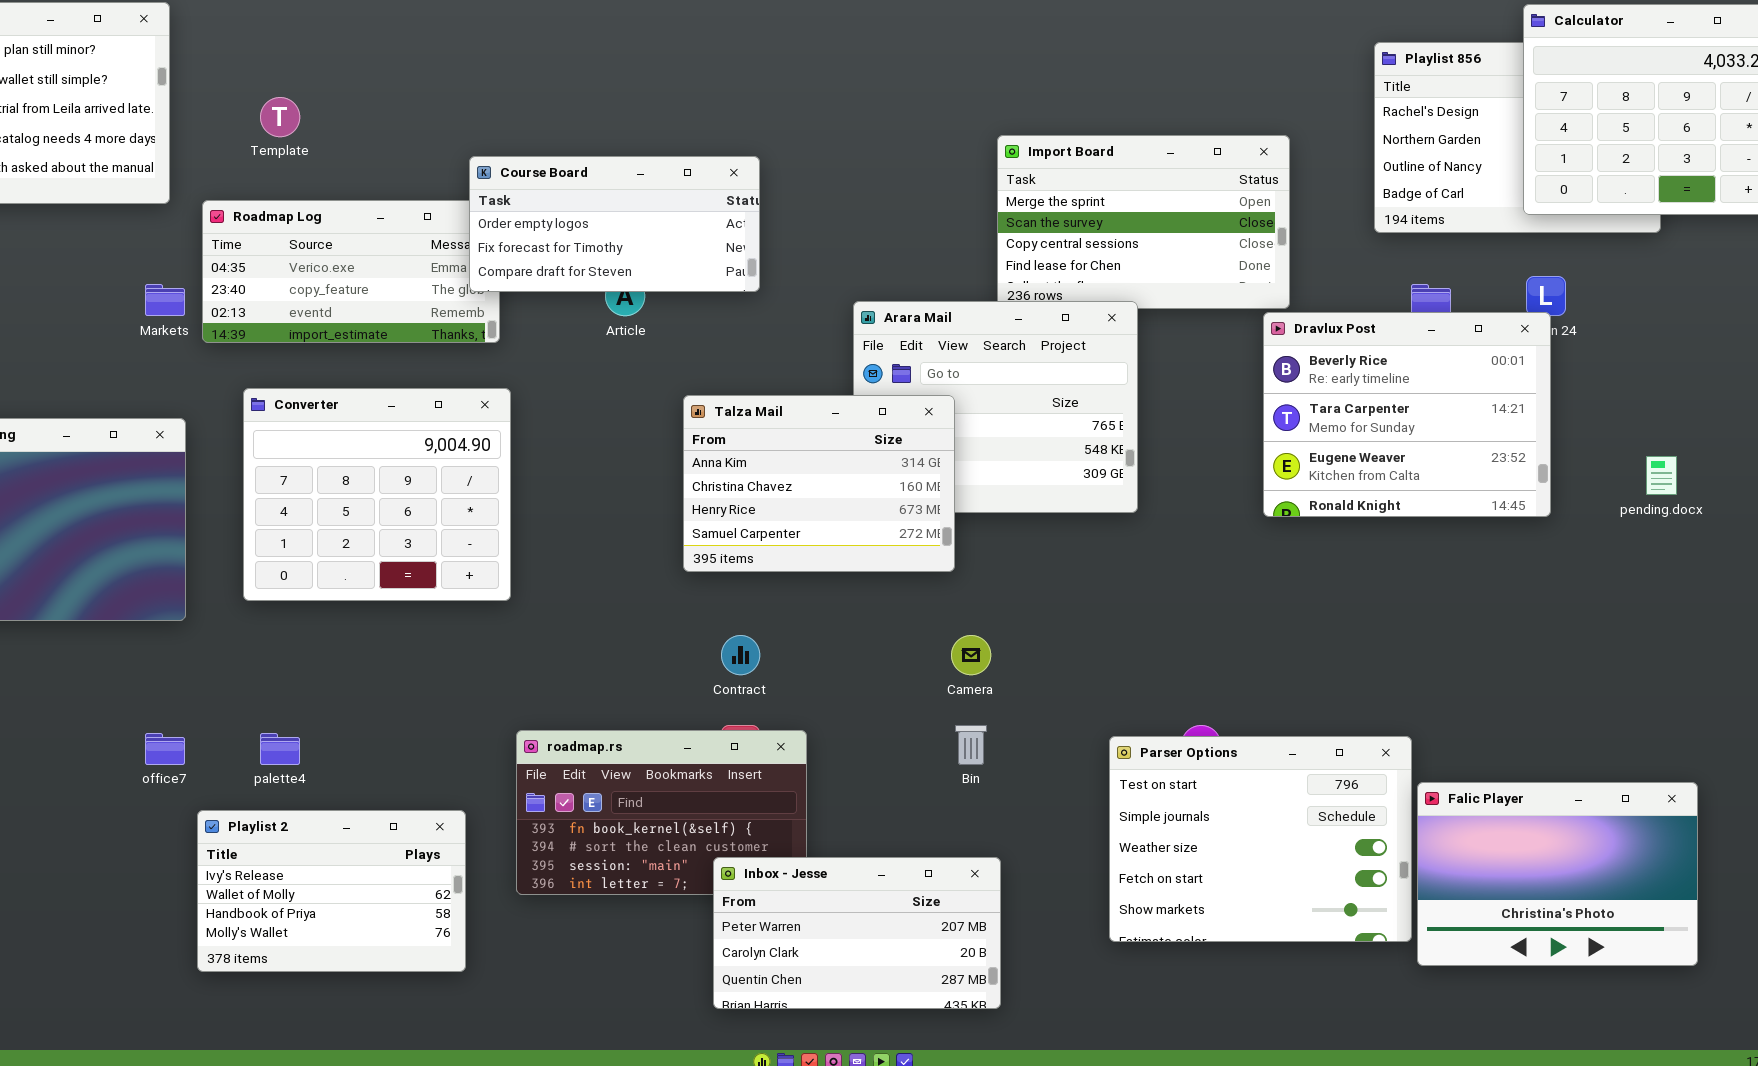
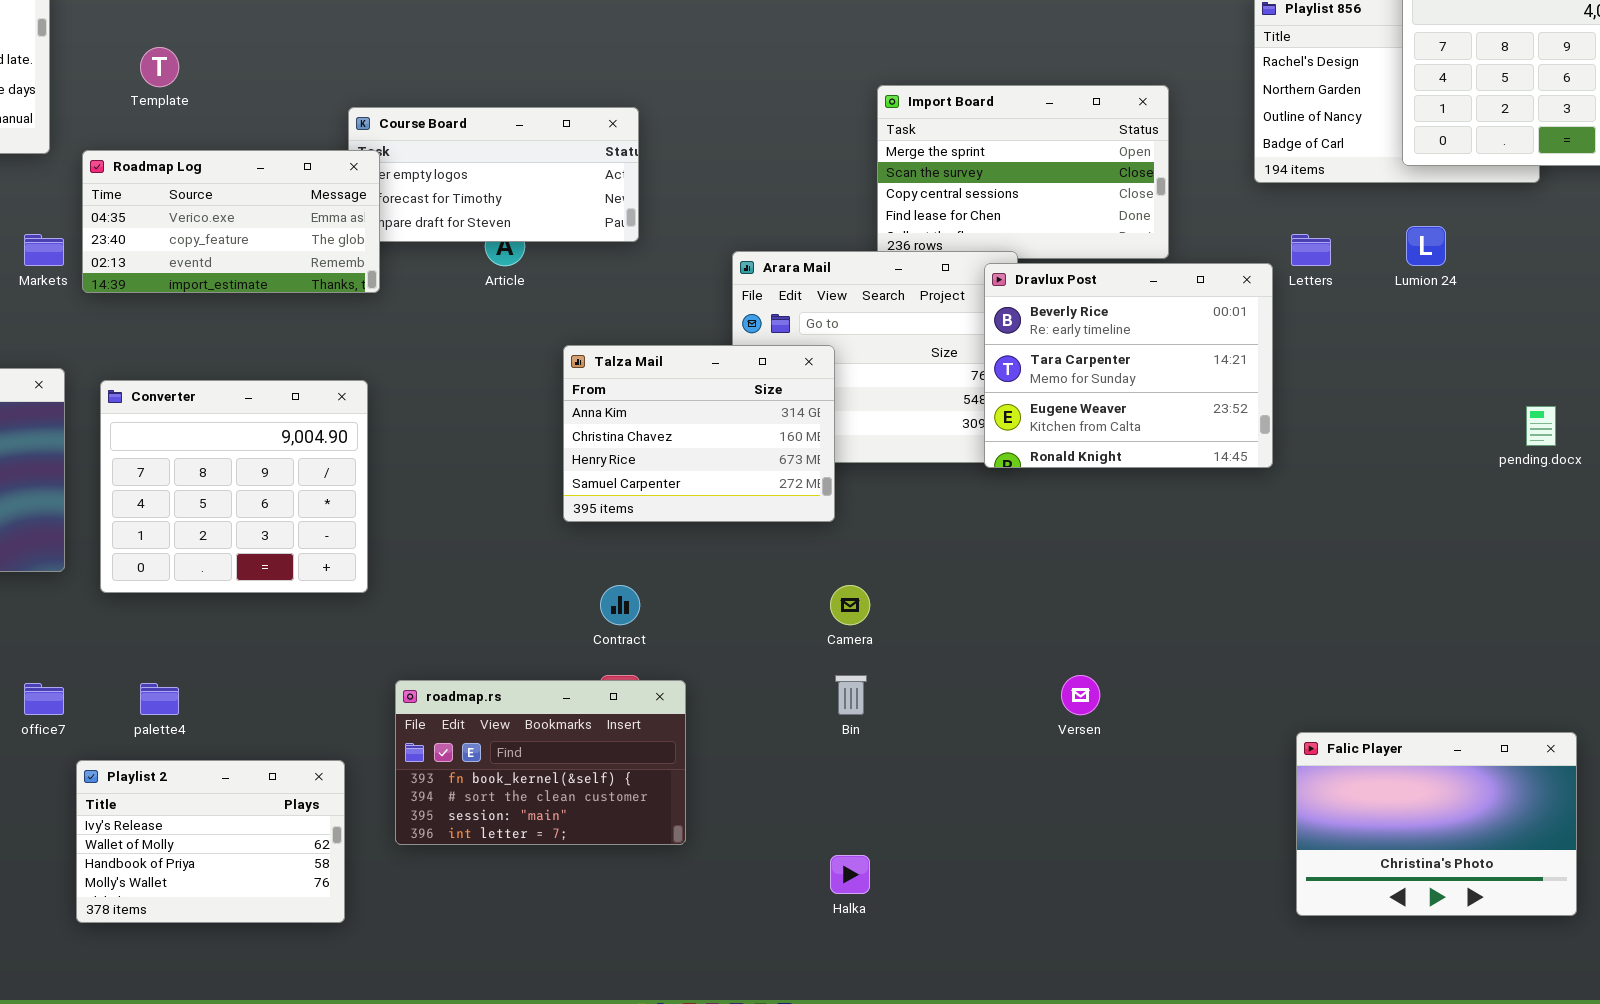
Roadmap Log: [202,200,500,343] -> [82,150,380,293], raised
Dravlux Post: [1263,312,1551,517] -> [984,263,1273,468], moved
Converter: [243,388,511,601] -> [100,380,368,593], moved
Parser Options: [1109,736,1412,942] -> none, closed
Inbox - Jesse: [713,857,1001,1009] -> none, closed

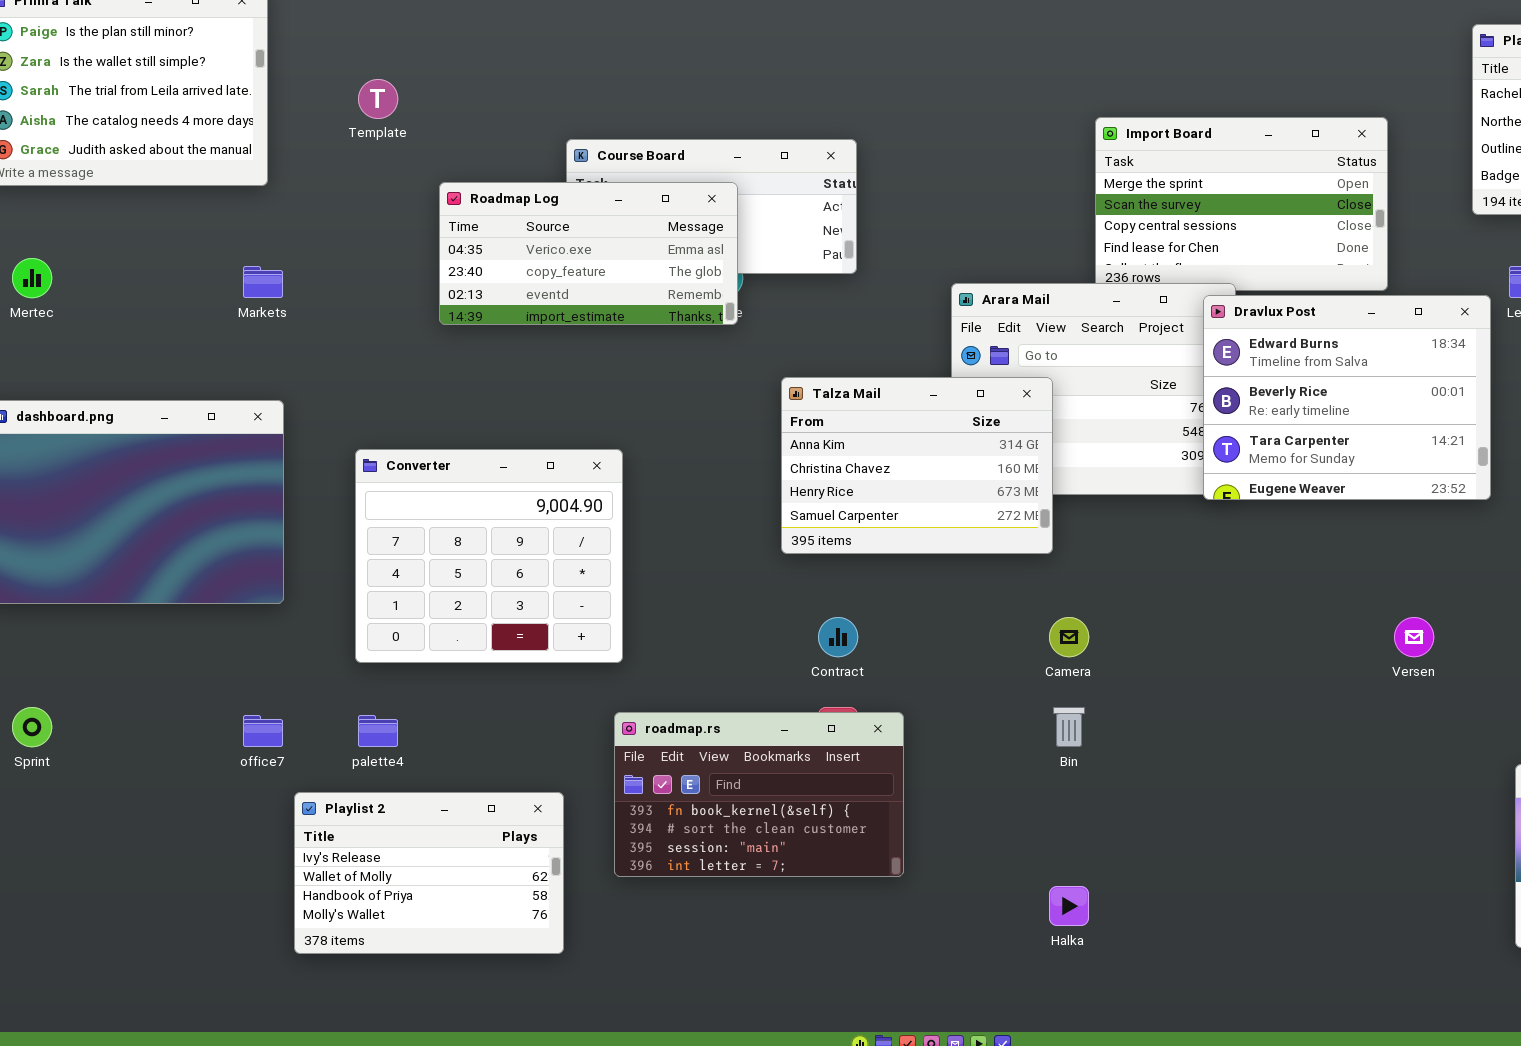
Roadmap Log: [82,150,380,293] -> [439,182,738,325], moved
Dravlux Post: [984,263,1273,468] -> [1203,295,1491,500], scrolled up 1 row
Converter: [100,380,368,593] -> [355,449,623,663], moved
Versen: [1061,675,1100,715] -> [1394,617,1434,657], moved

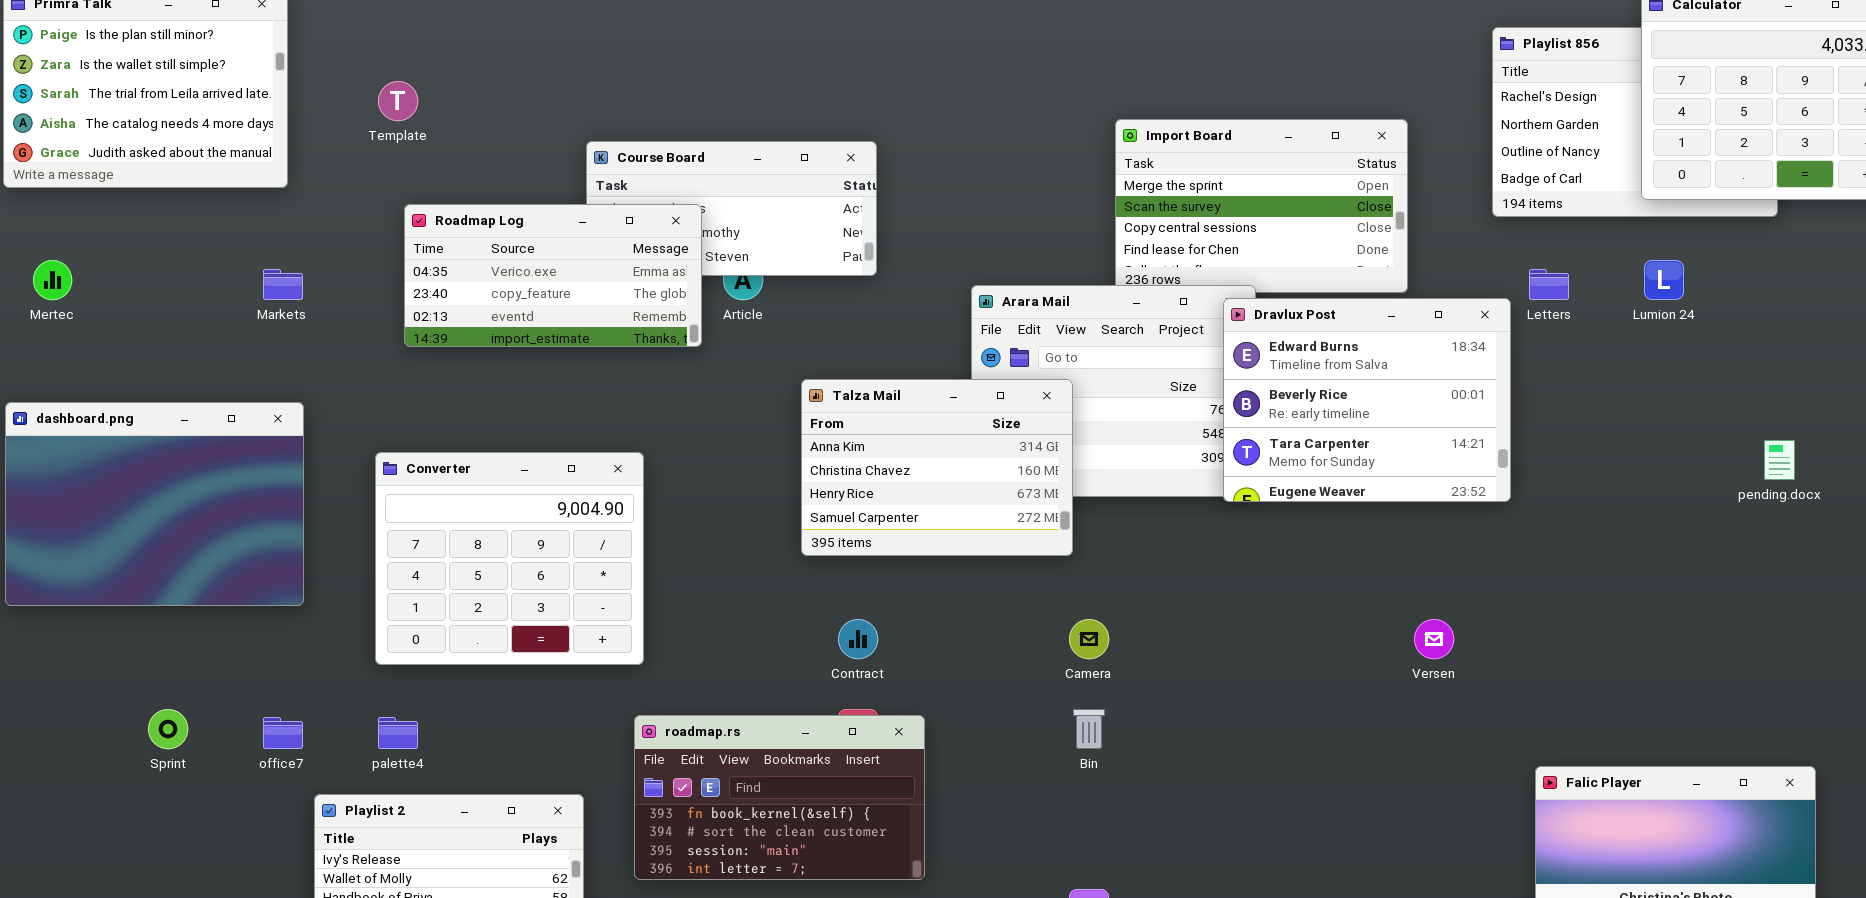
Roadmap Log: [439,182,738,325] -> [404,204,702,347], moved
Sprint: [12,707,52,747] -> [148,709,188,749], moved

